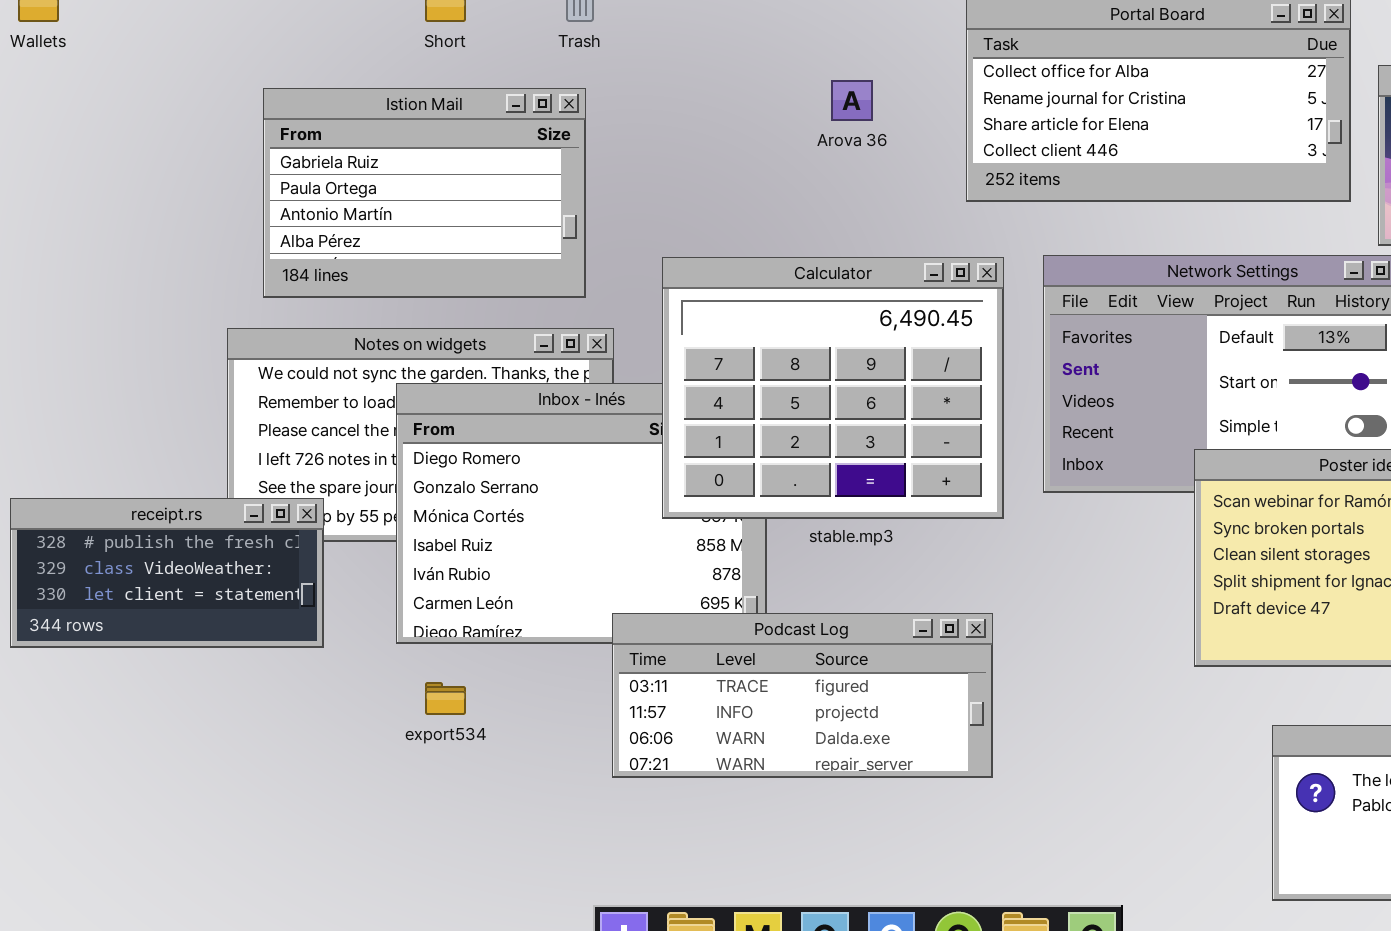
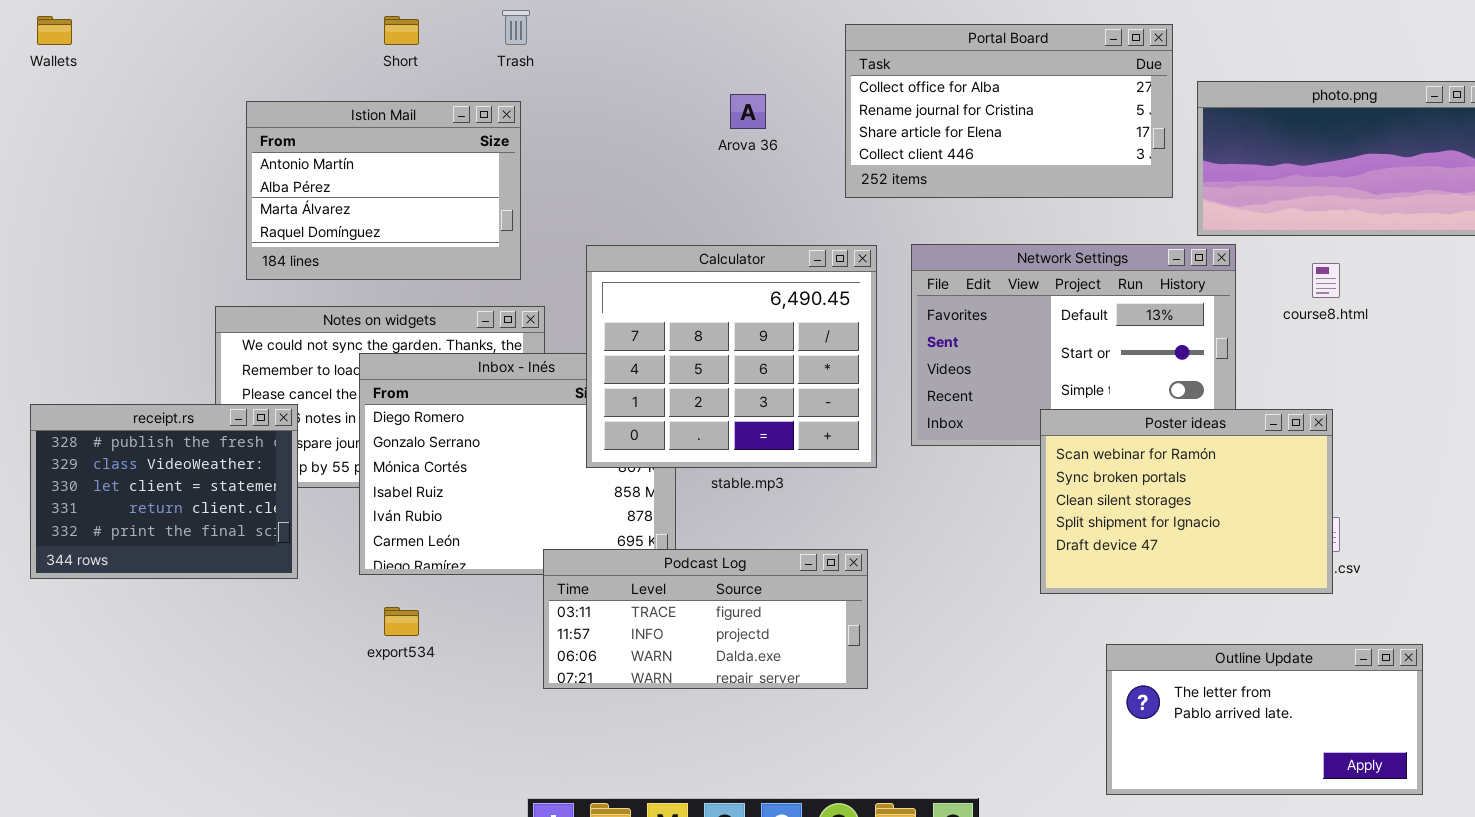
Istion Mail: [263,88,586,298] -> [246,101,521,280], scrolled down 2 rows
receipt.rs: [10,498,324,648] -> [30,404,298,579], resized

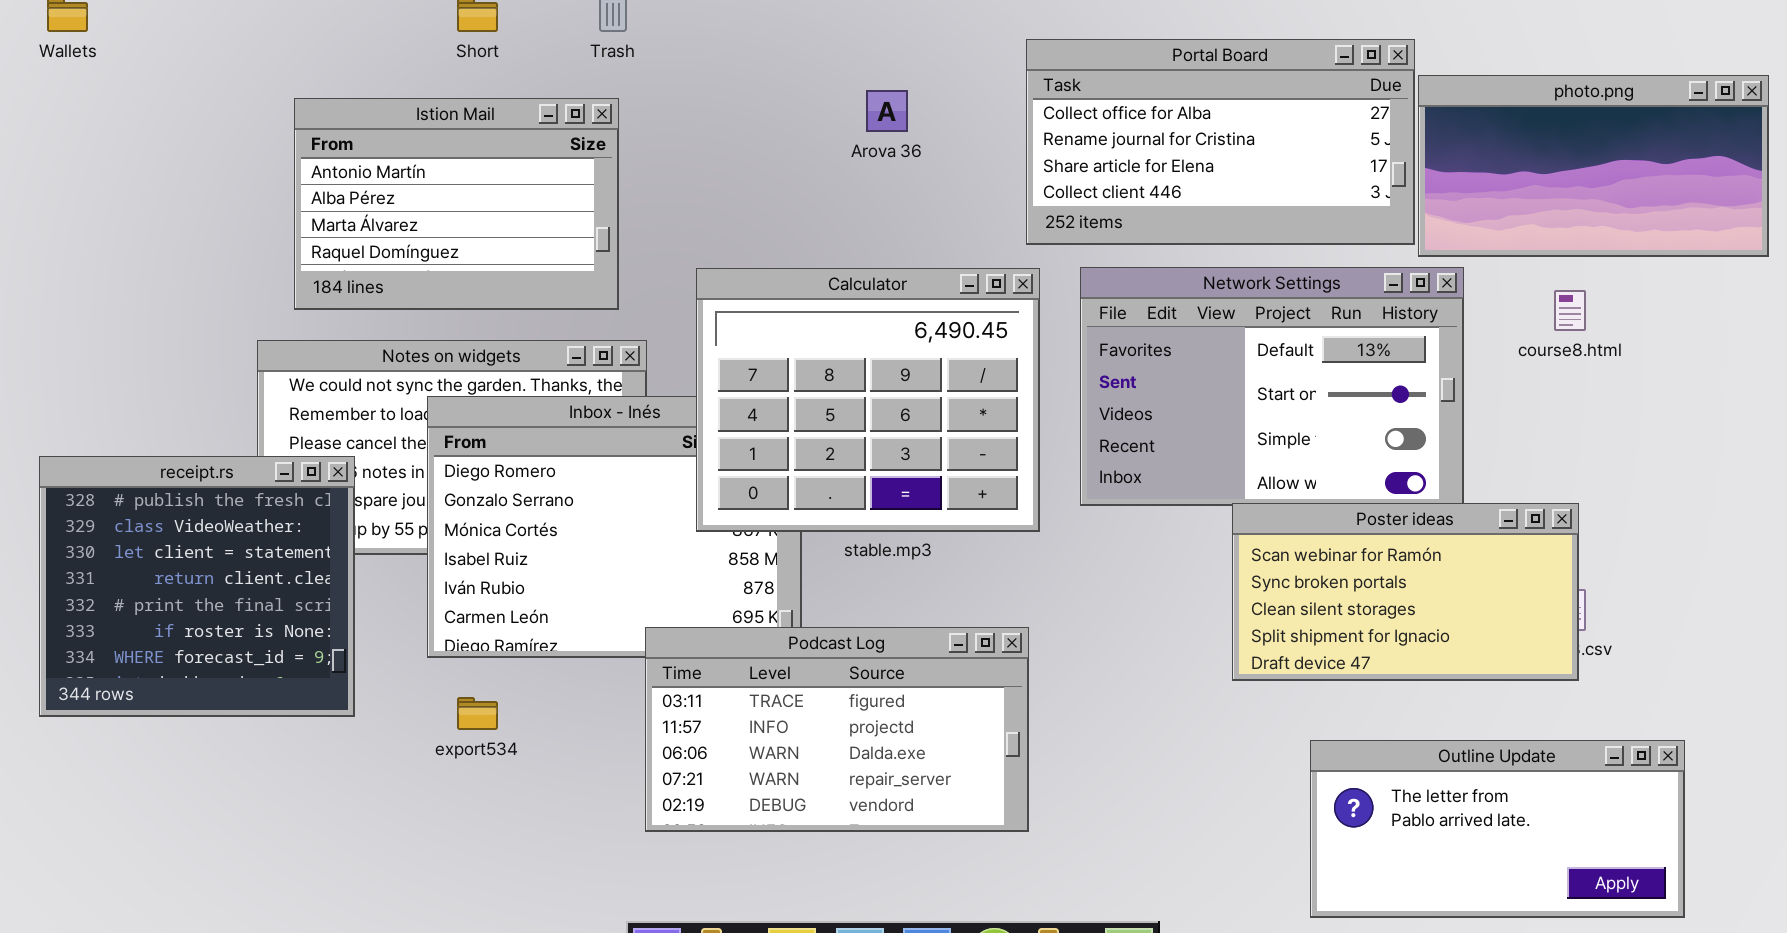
Portal Board: [845,24,1173,198] -> [1026,39,1415,245], moved
receipt.rs: [30,404,298,579] -> [39,456,355,717], resized
Poster ideas: [1040,409,1333,594] -> [1232,503,1579,681], resized
Podcast Log: [543,549,868,689] -> [645,627,1029,832], resized

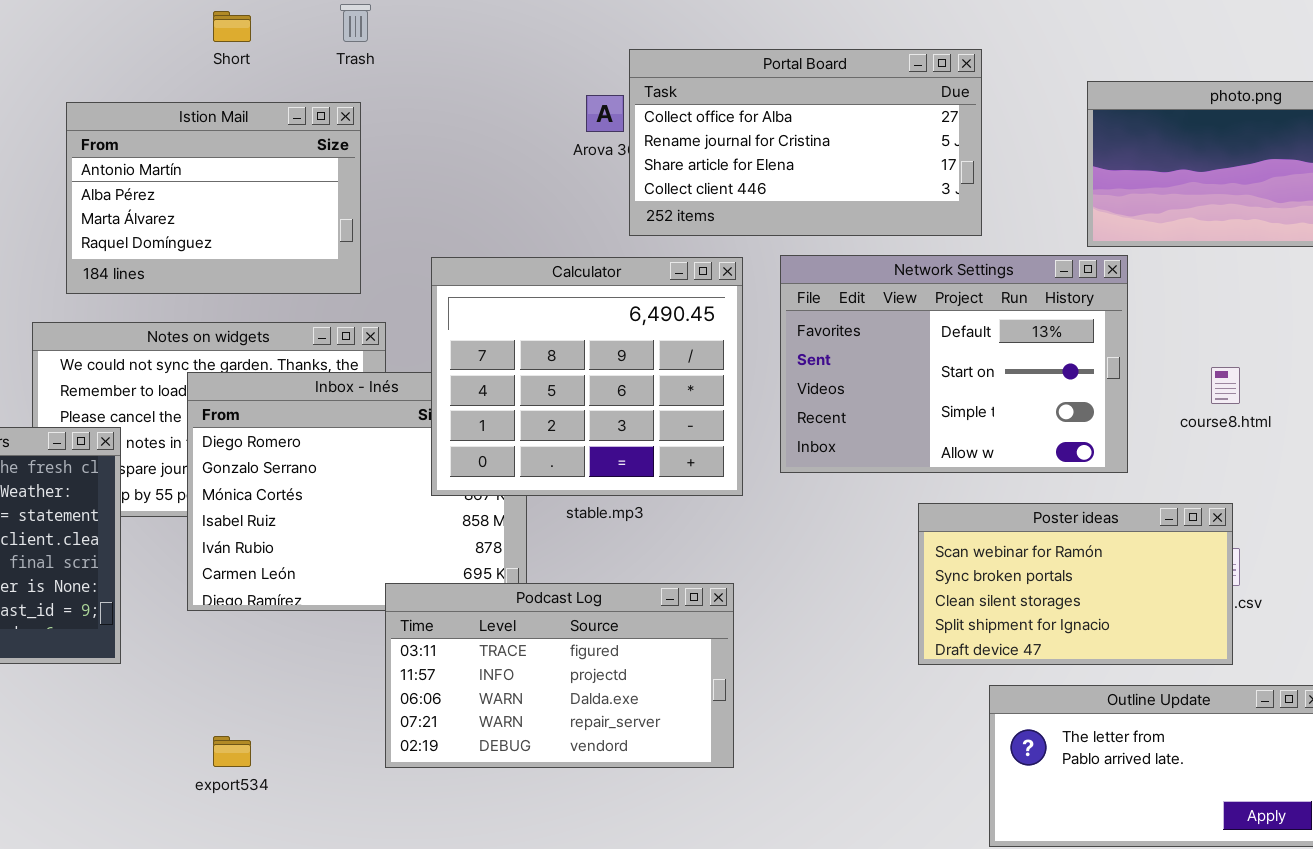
Portal Board: [1026,39,1415,245] -> [629,49,982,236], moved
course8.html: [1554,290,1586,331] -> [1211,367,1240,404], moved
Poster ideas: [1232,503,1579,681] -> [918,503,1233,665], moved
export534: [457,697,498,730] -> [213,736,251,767], moved

